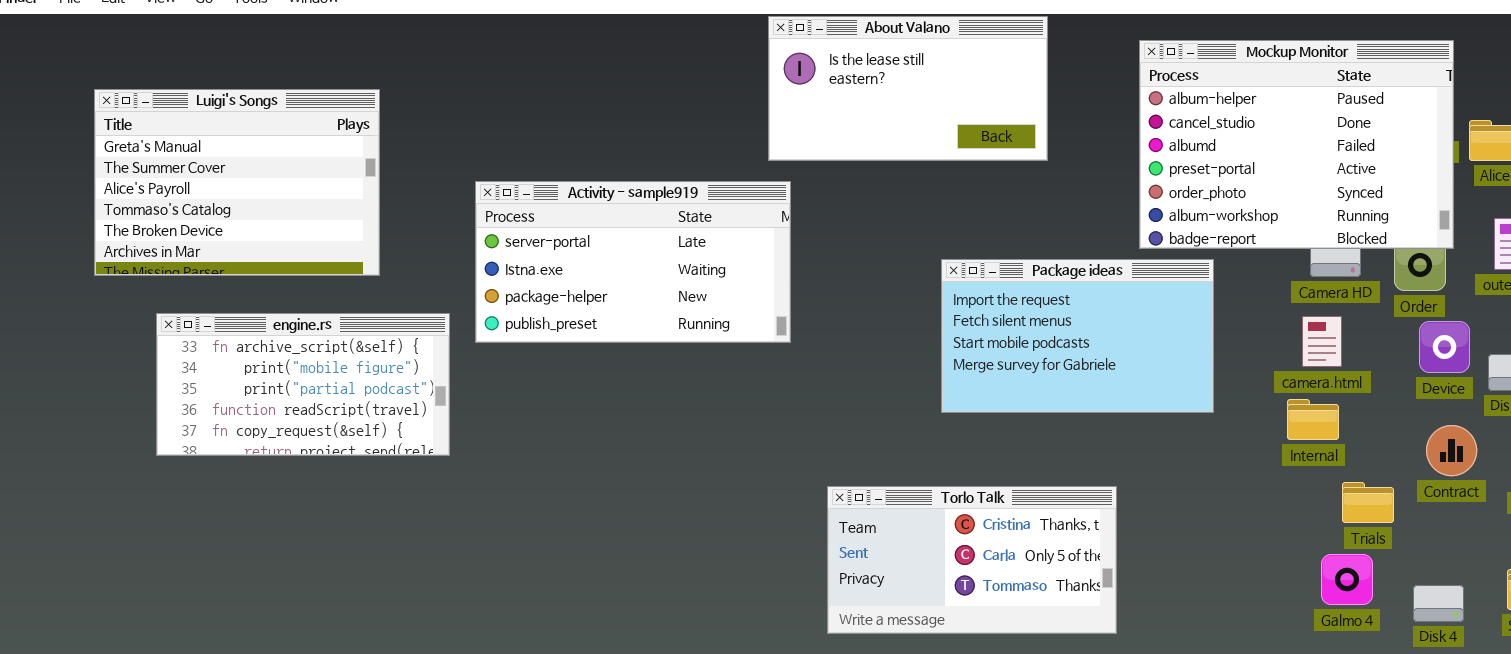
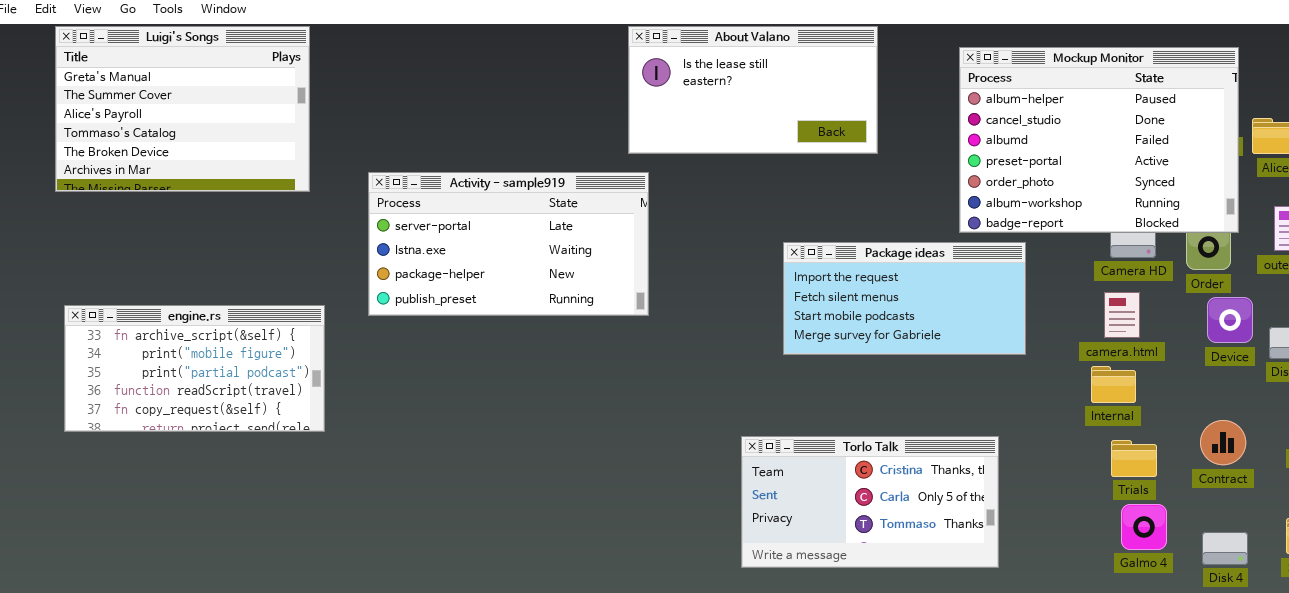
Luigi's Songs: [94,89,380,276] -> [55,26,310,192], moved
Package ideas: [941,259,1214,413] -> [783,242,1026,355], resized
engine.rs: [156,313,450,456] -> [64,305,325,432], moved
Contract: [1426,425,1477,476] -> [1200,420,1246,465], moved
Trials: [1342,482,1394,523] -> [1111,440,1157,477], moved
Torlo Talk: [827,486,1117,634] -> [741,436,999,568], moved

